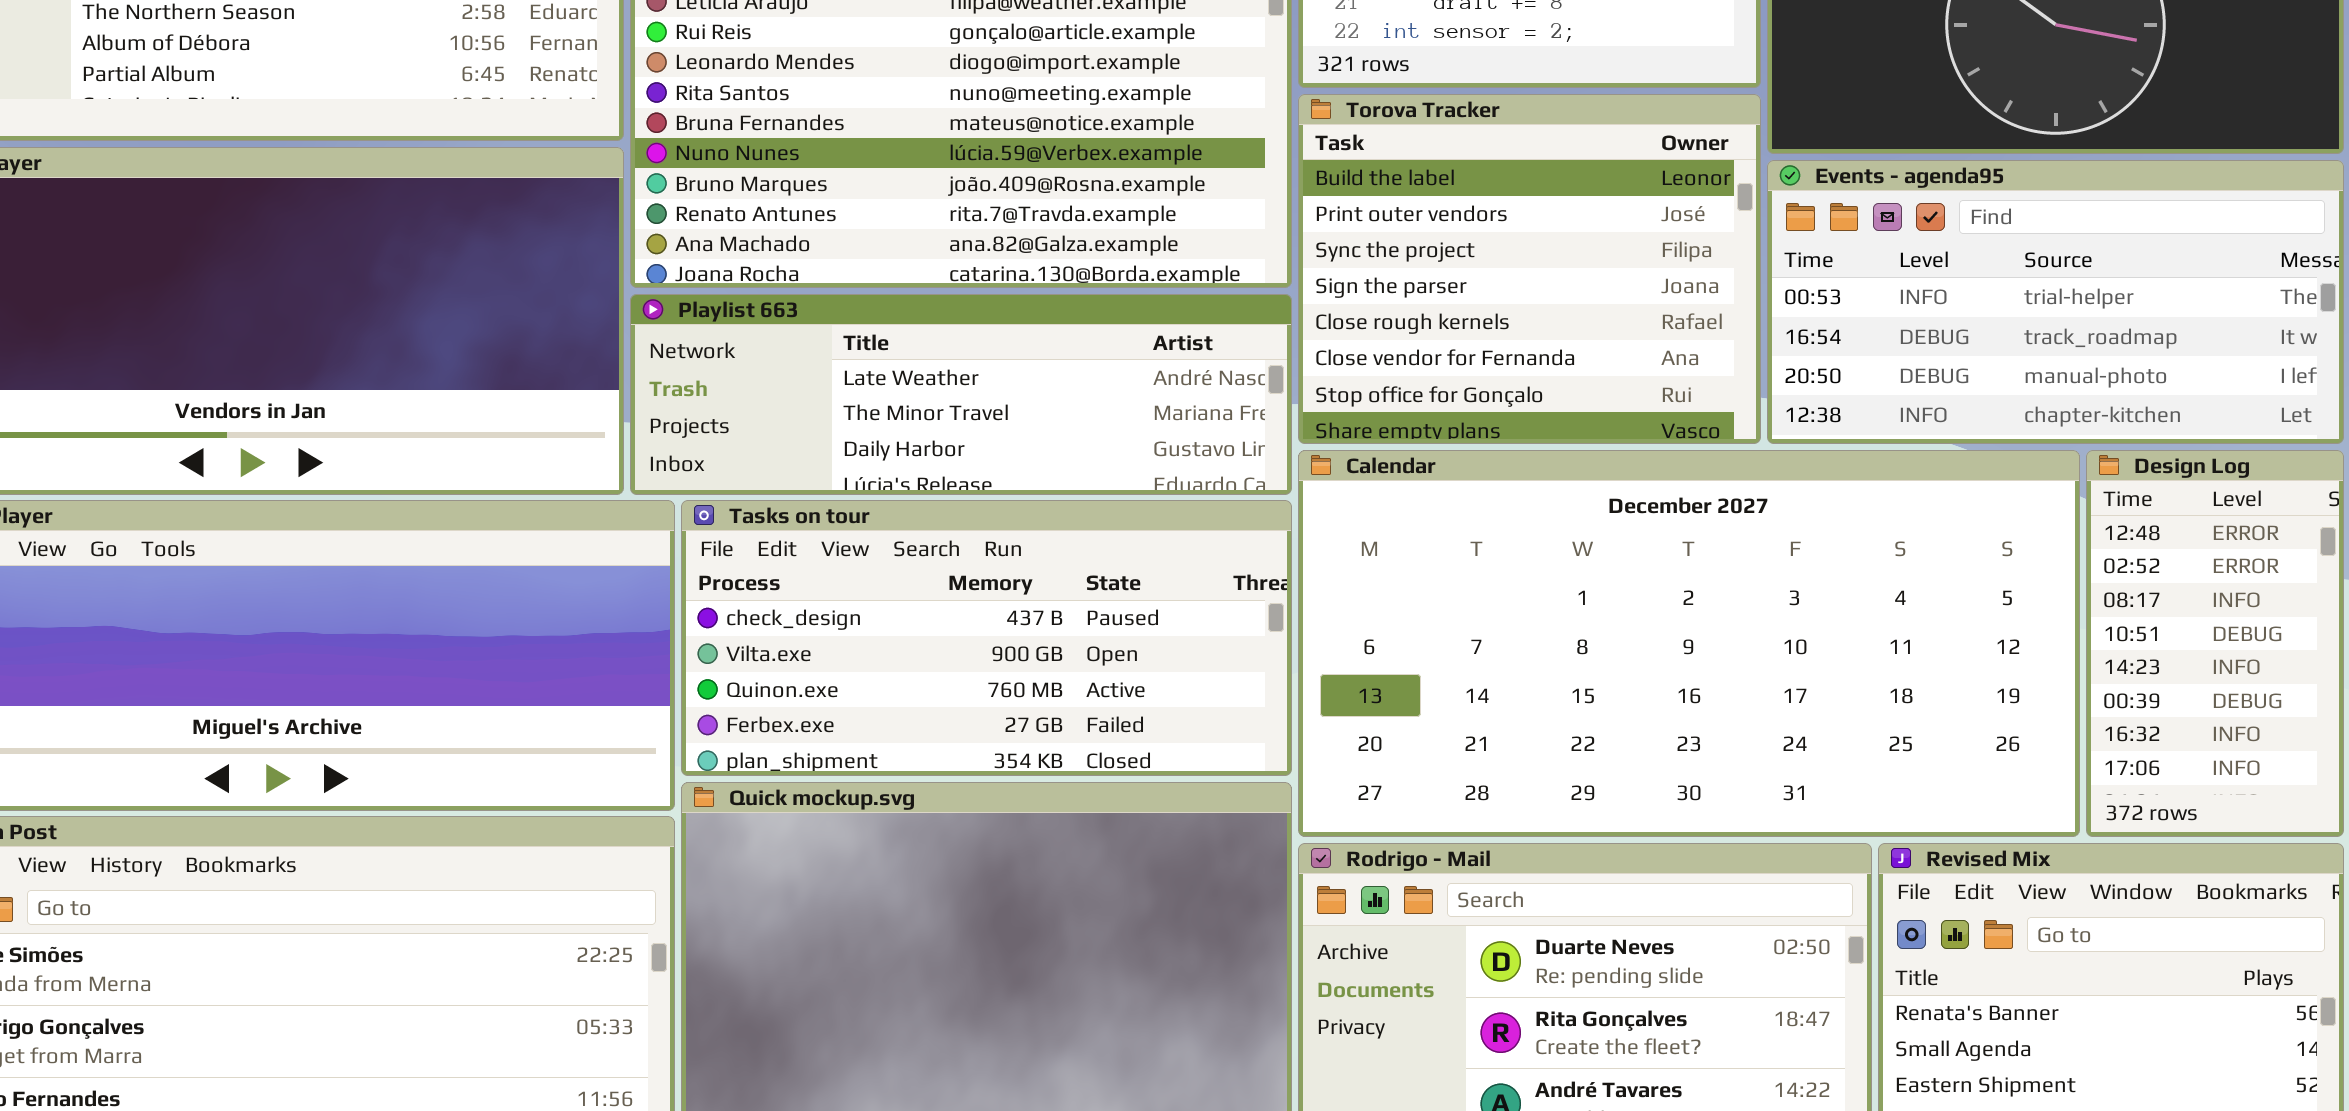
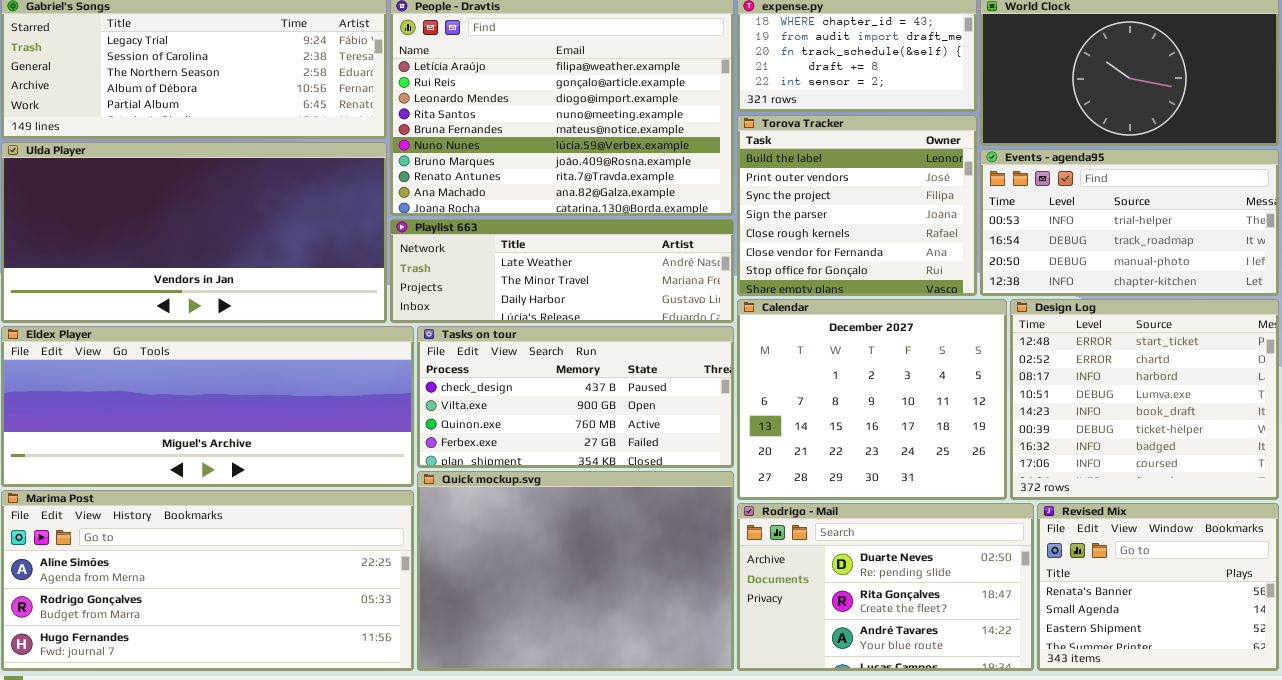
Calendar: [1298,450,2080,837] -> [737,299,1007,500], resized
Design Log: [2086,450,2344,837] -> [1010,299,1279,500], resized

